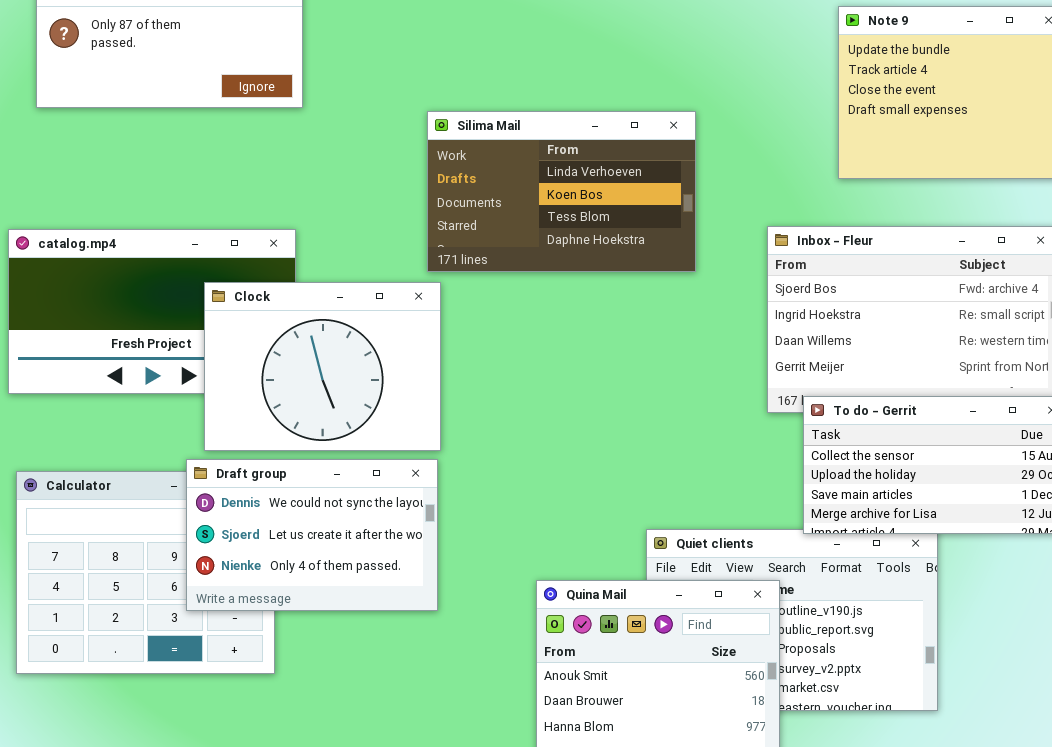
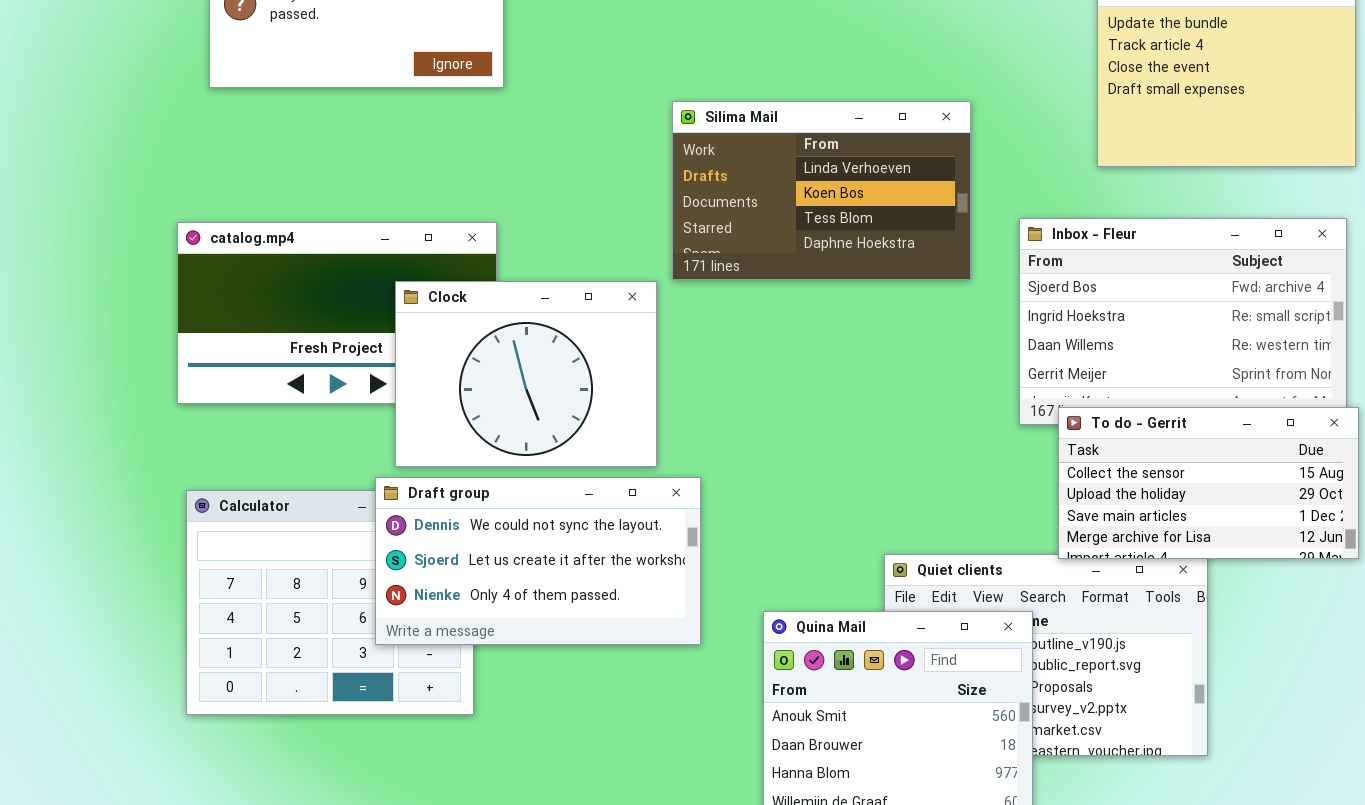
Silima Mail: [427,111,696,272] -> [672,101,971,280], moved
Draft group: [186,459,438,611] -> [375,477,701,645], resized

